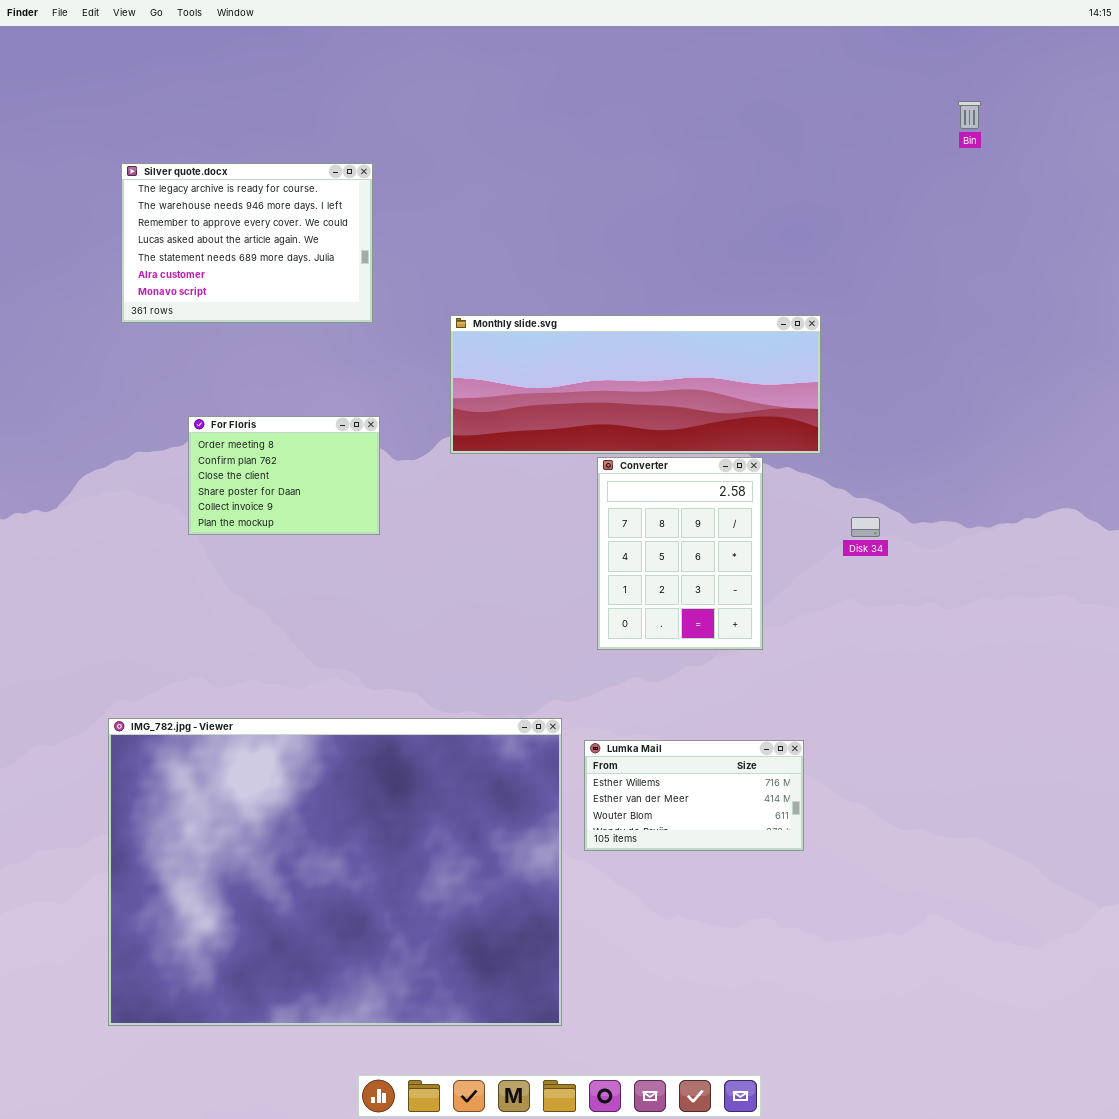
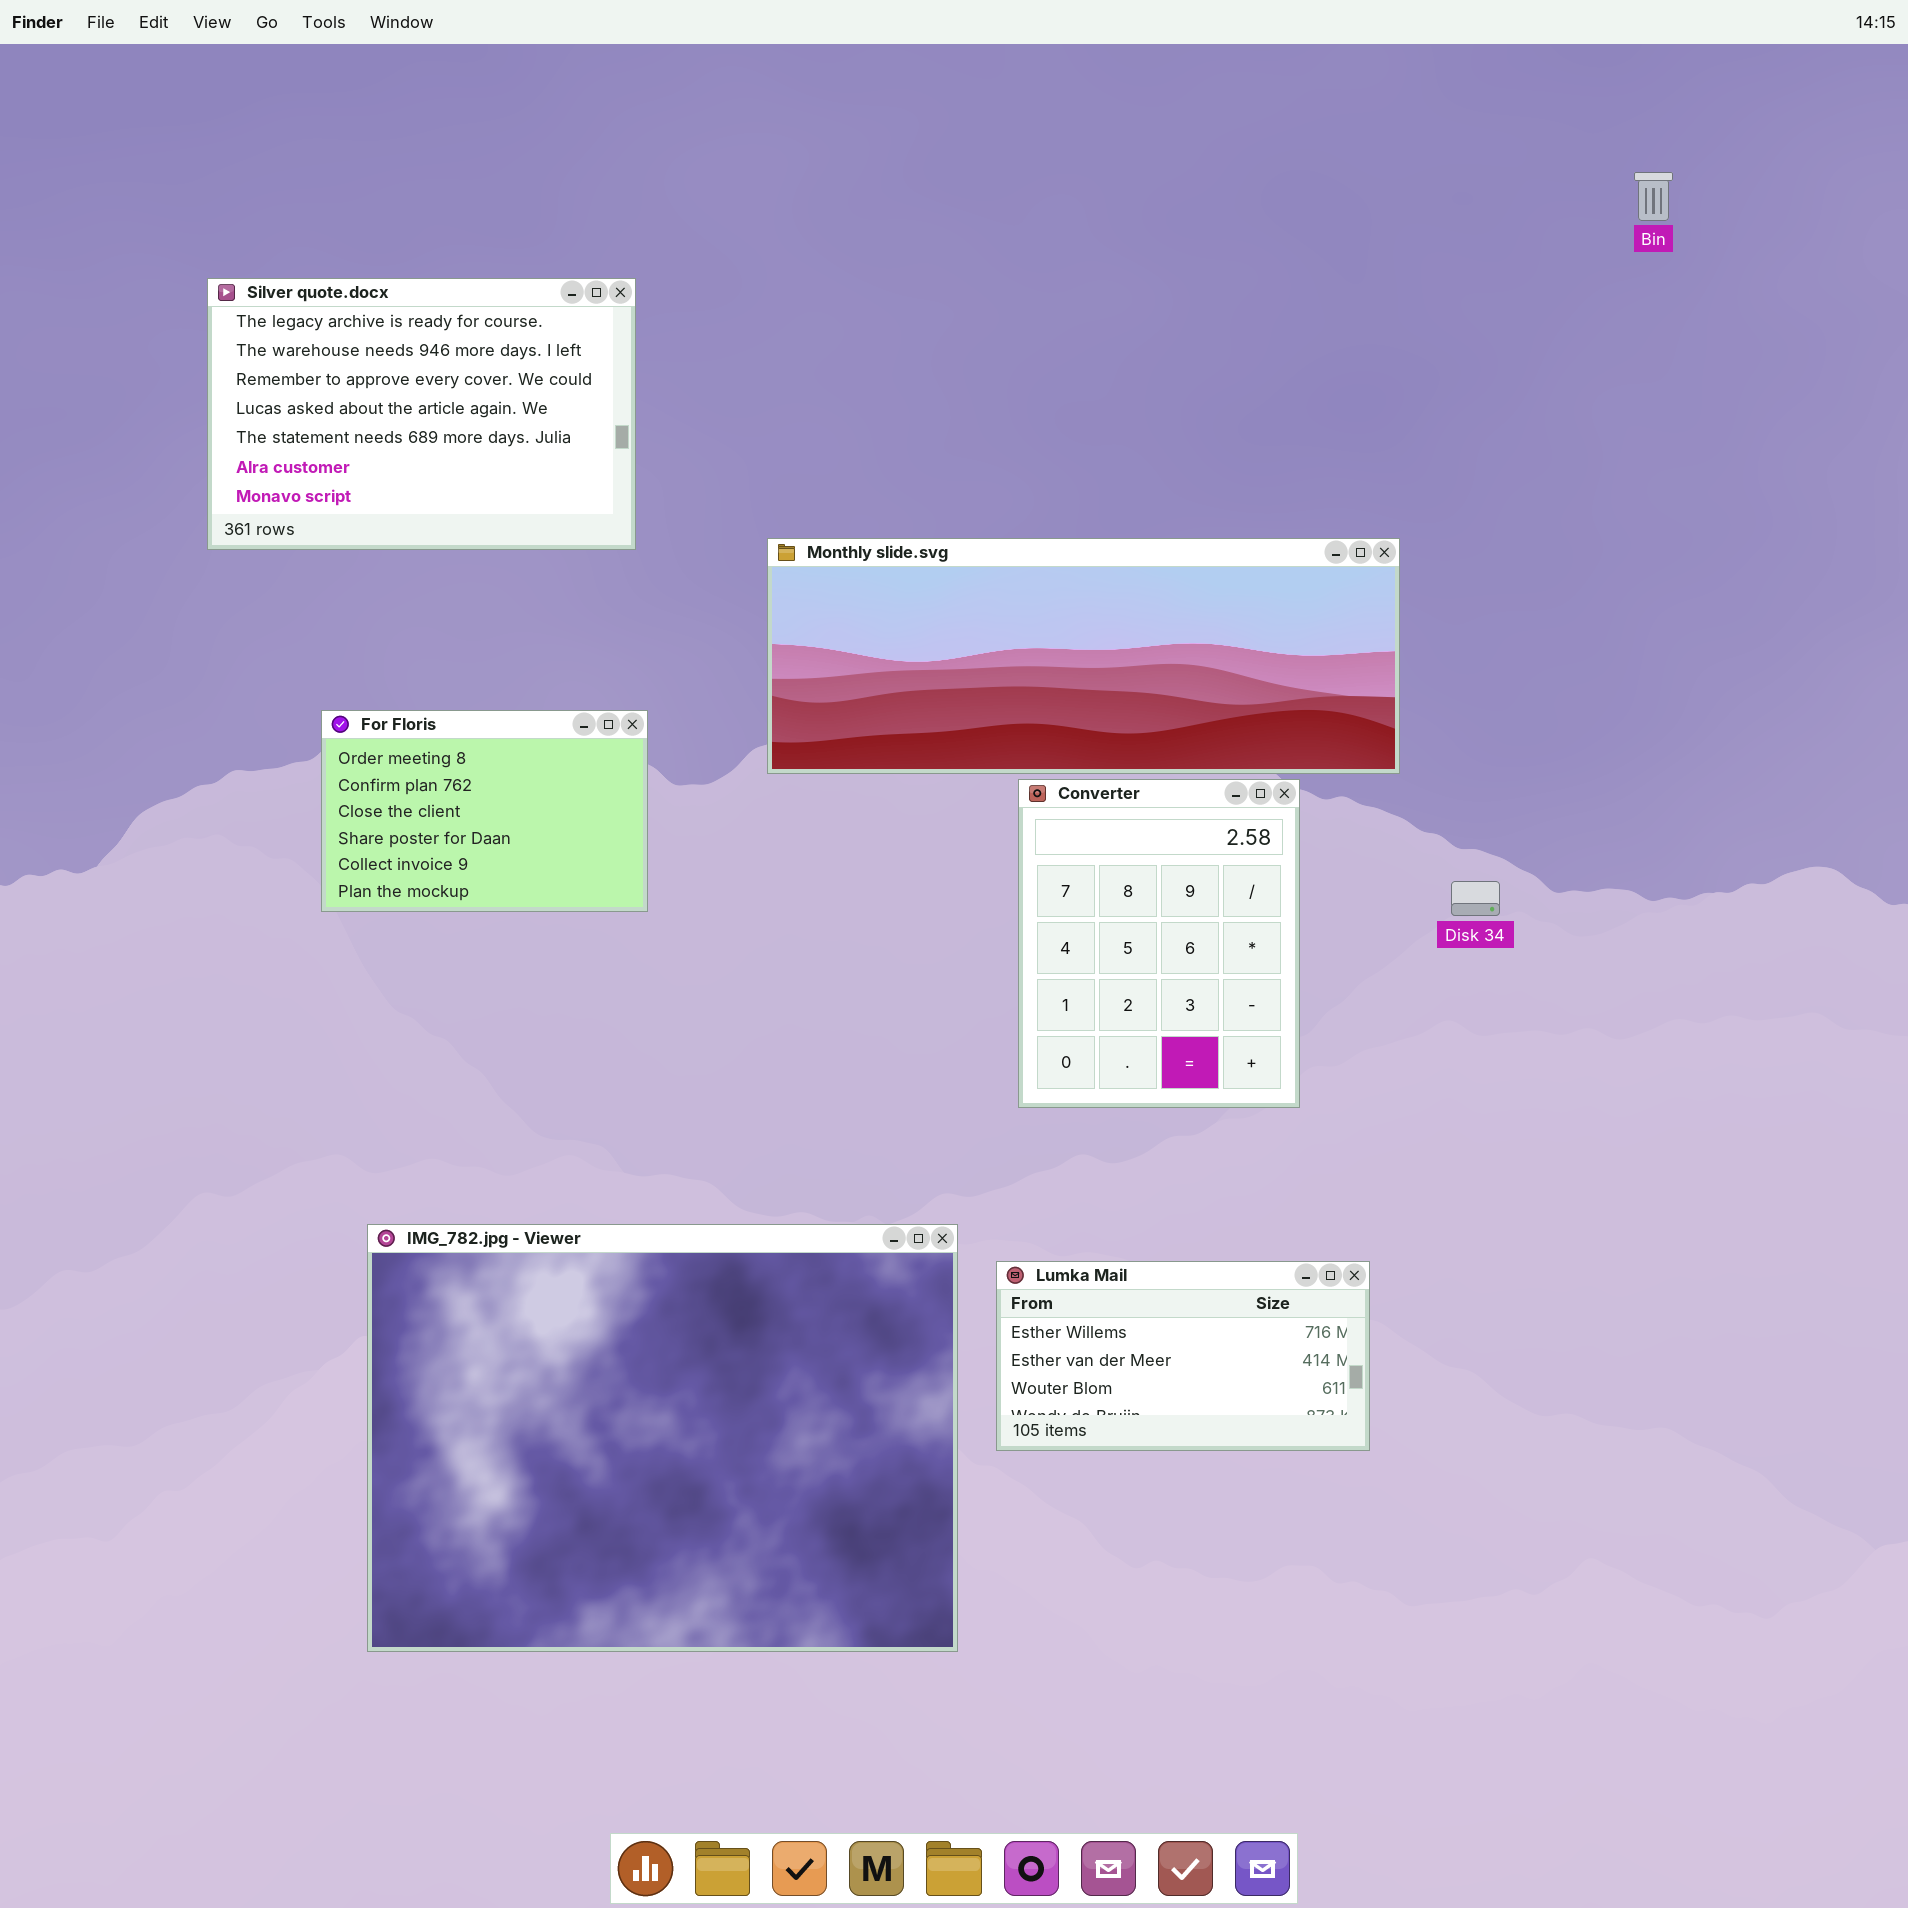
IMG_782.jpg - Viewer: [108,718,562,1026] -> [367,1224,958,1652], resized

